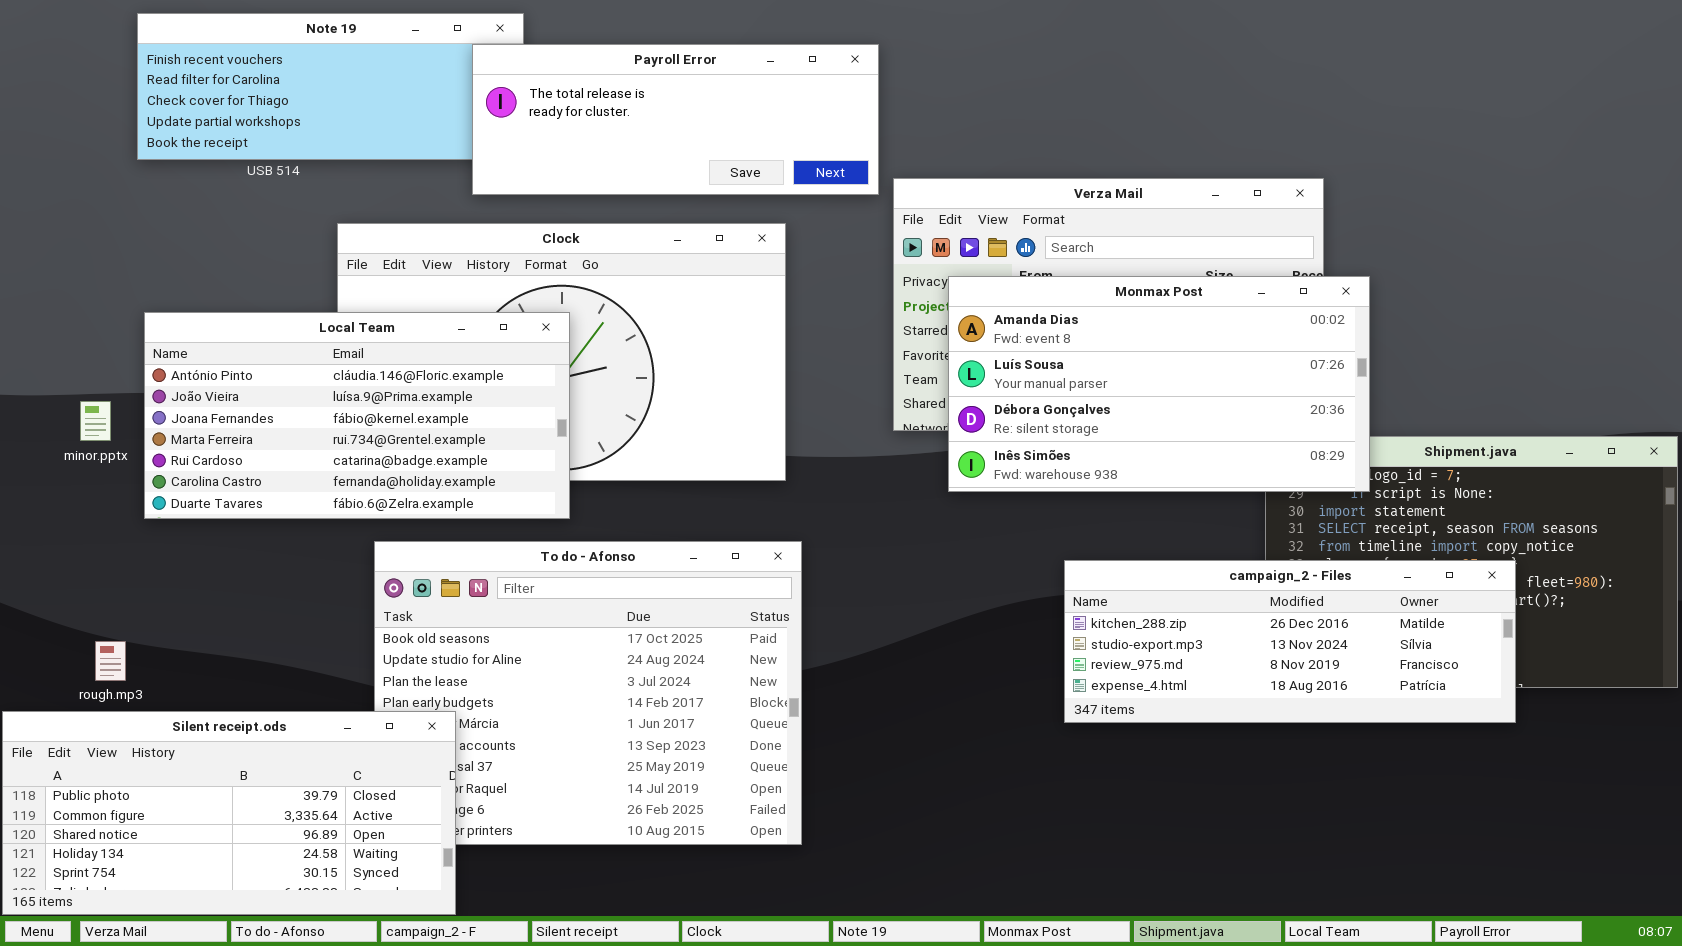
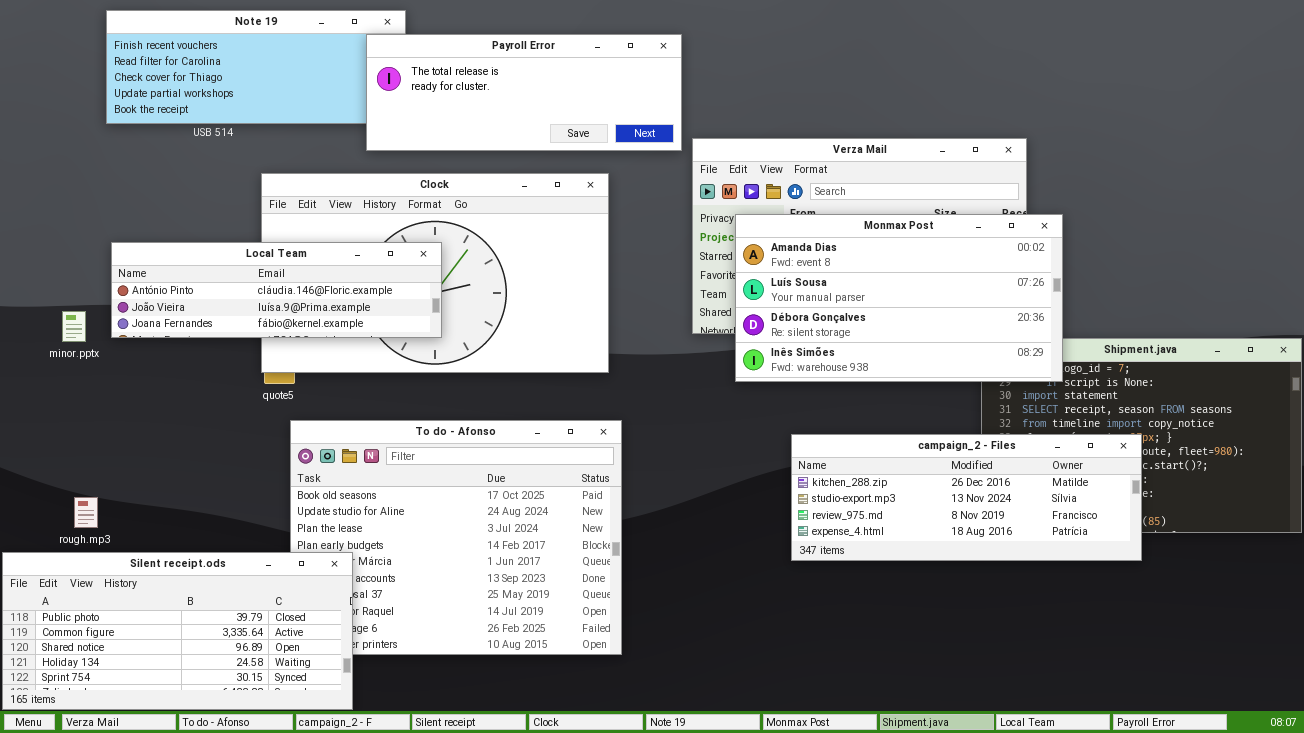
Local Team: [144,312,570,519] -> [111,242,442,338], resized
campaign_2 - Files: [1064,560,1516,723] -> [791,434,1142,561], moved

